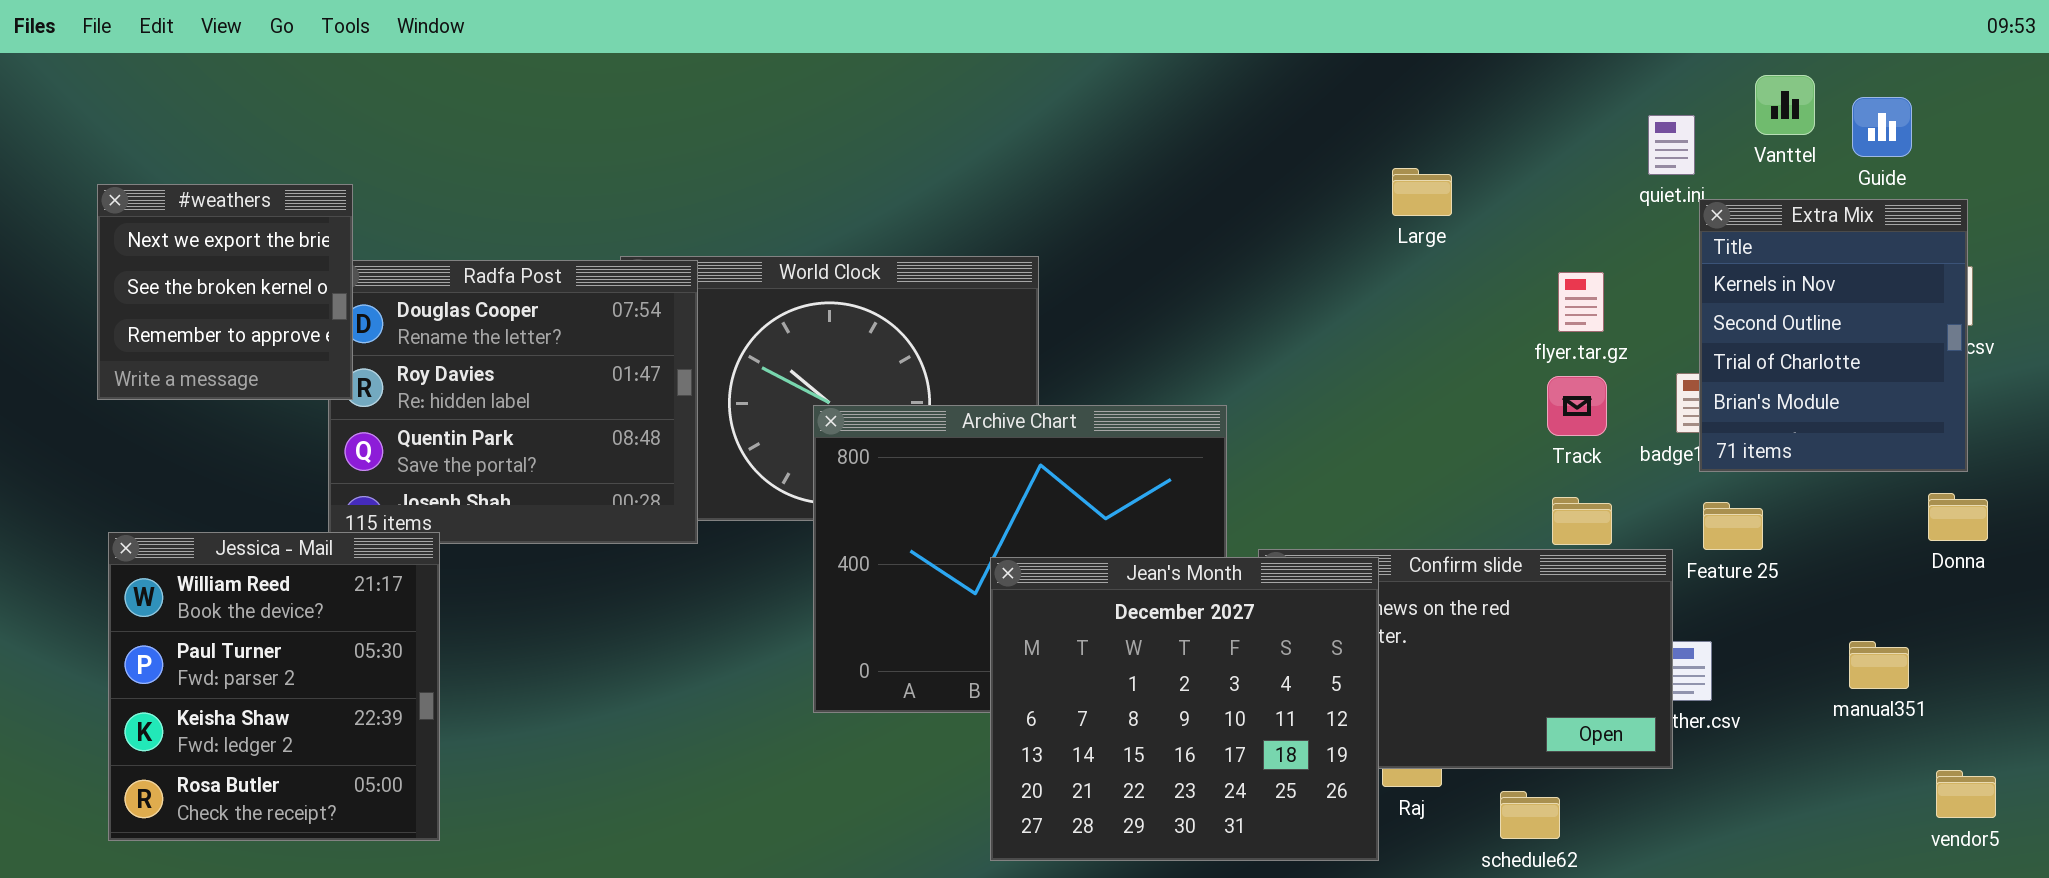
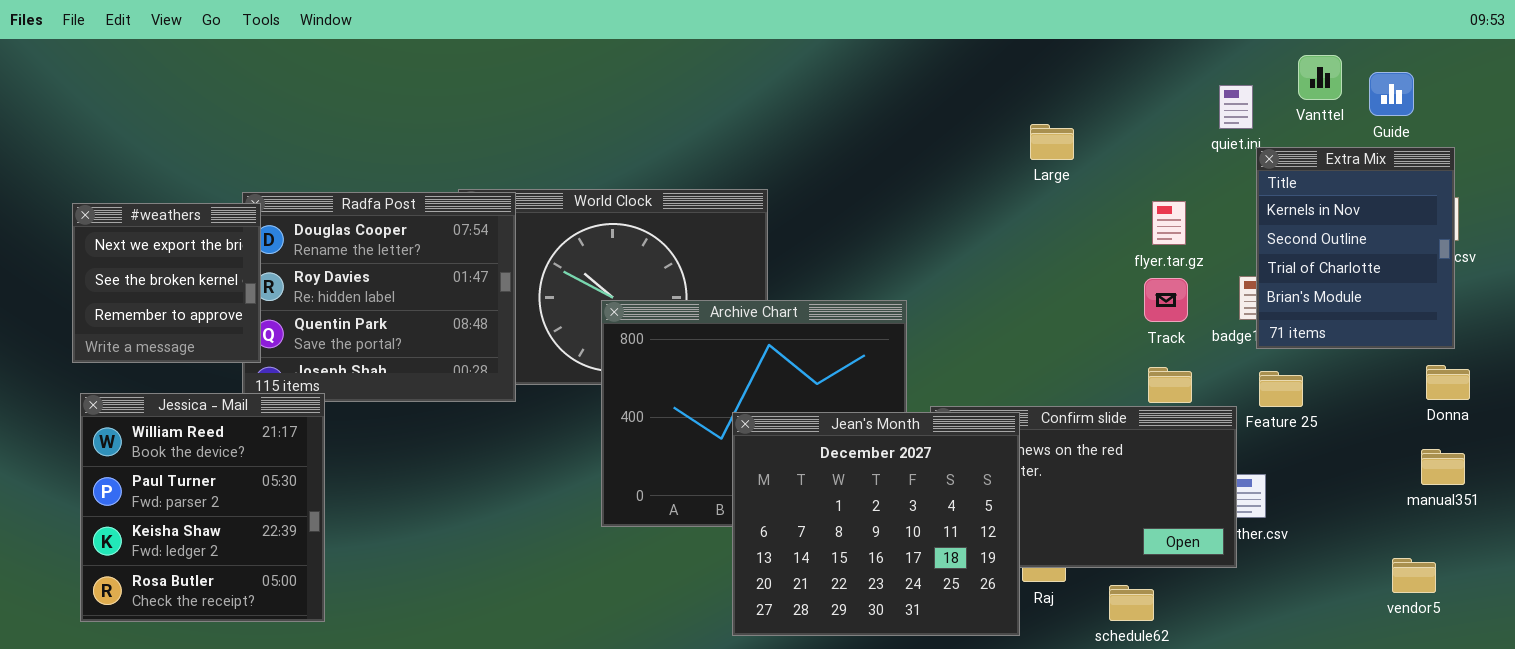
#weathers: [97,184,353,400] -> [72,203,261,363], moved
manual351: [1849,641,1909,689] -> [1421,449,1465,485], moved
vendor5: [1936,770,1996,818] -> [1392,558,1436,593], moved

